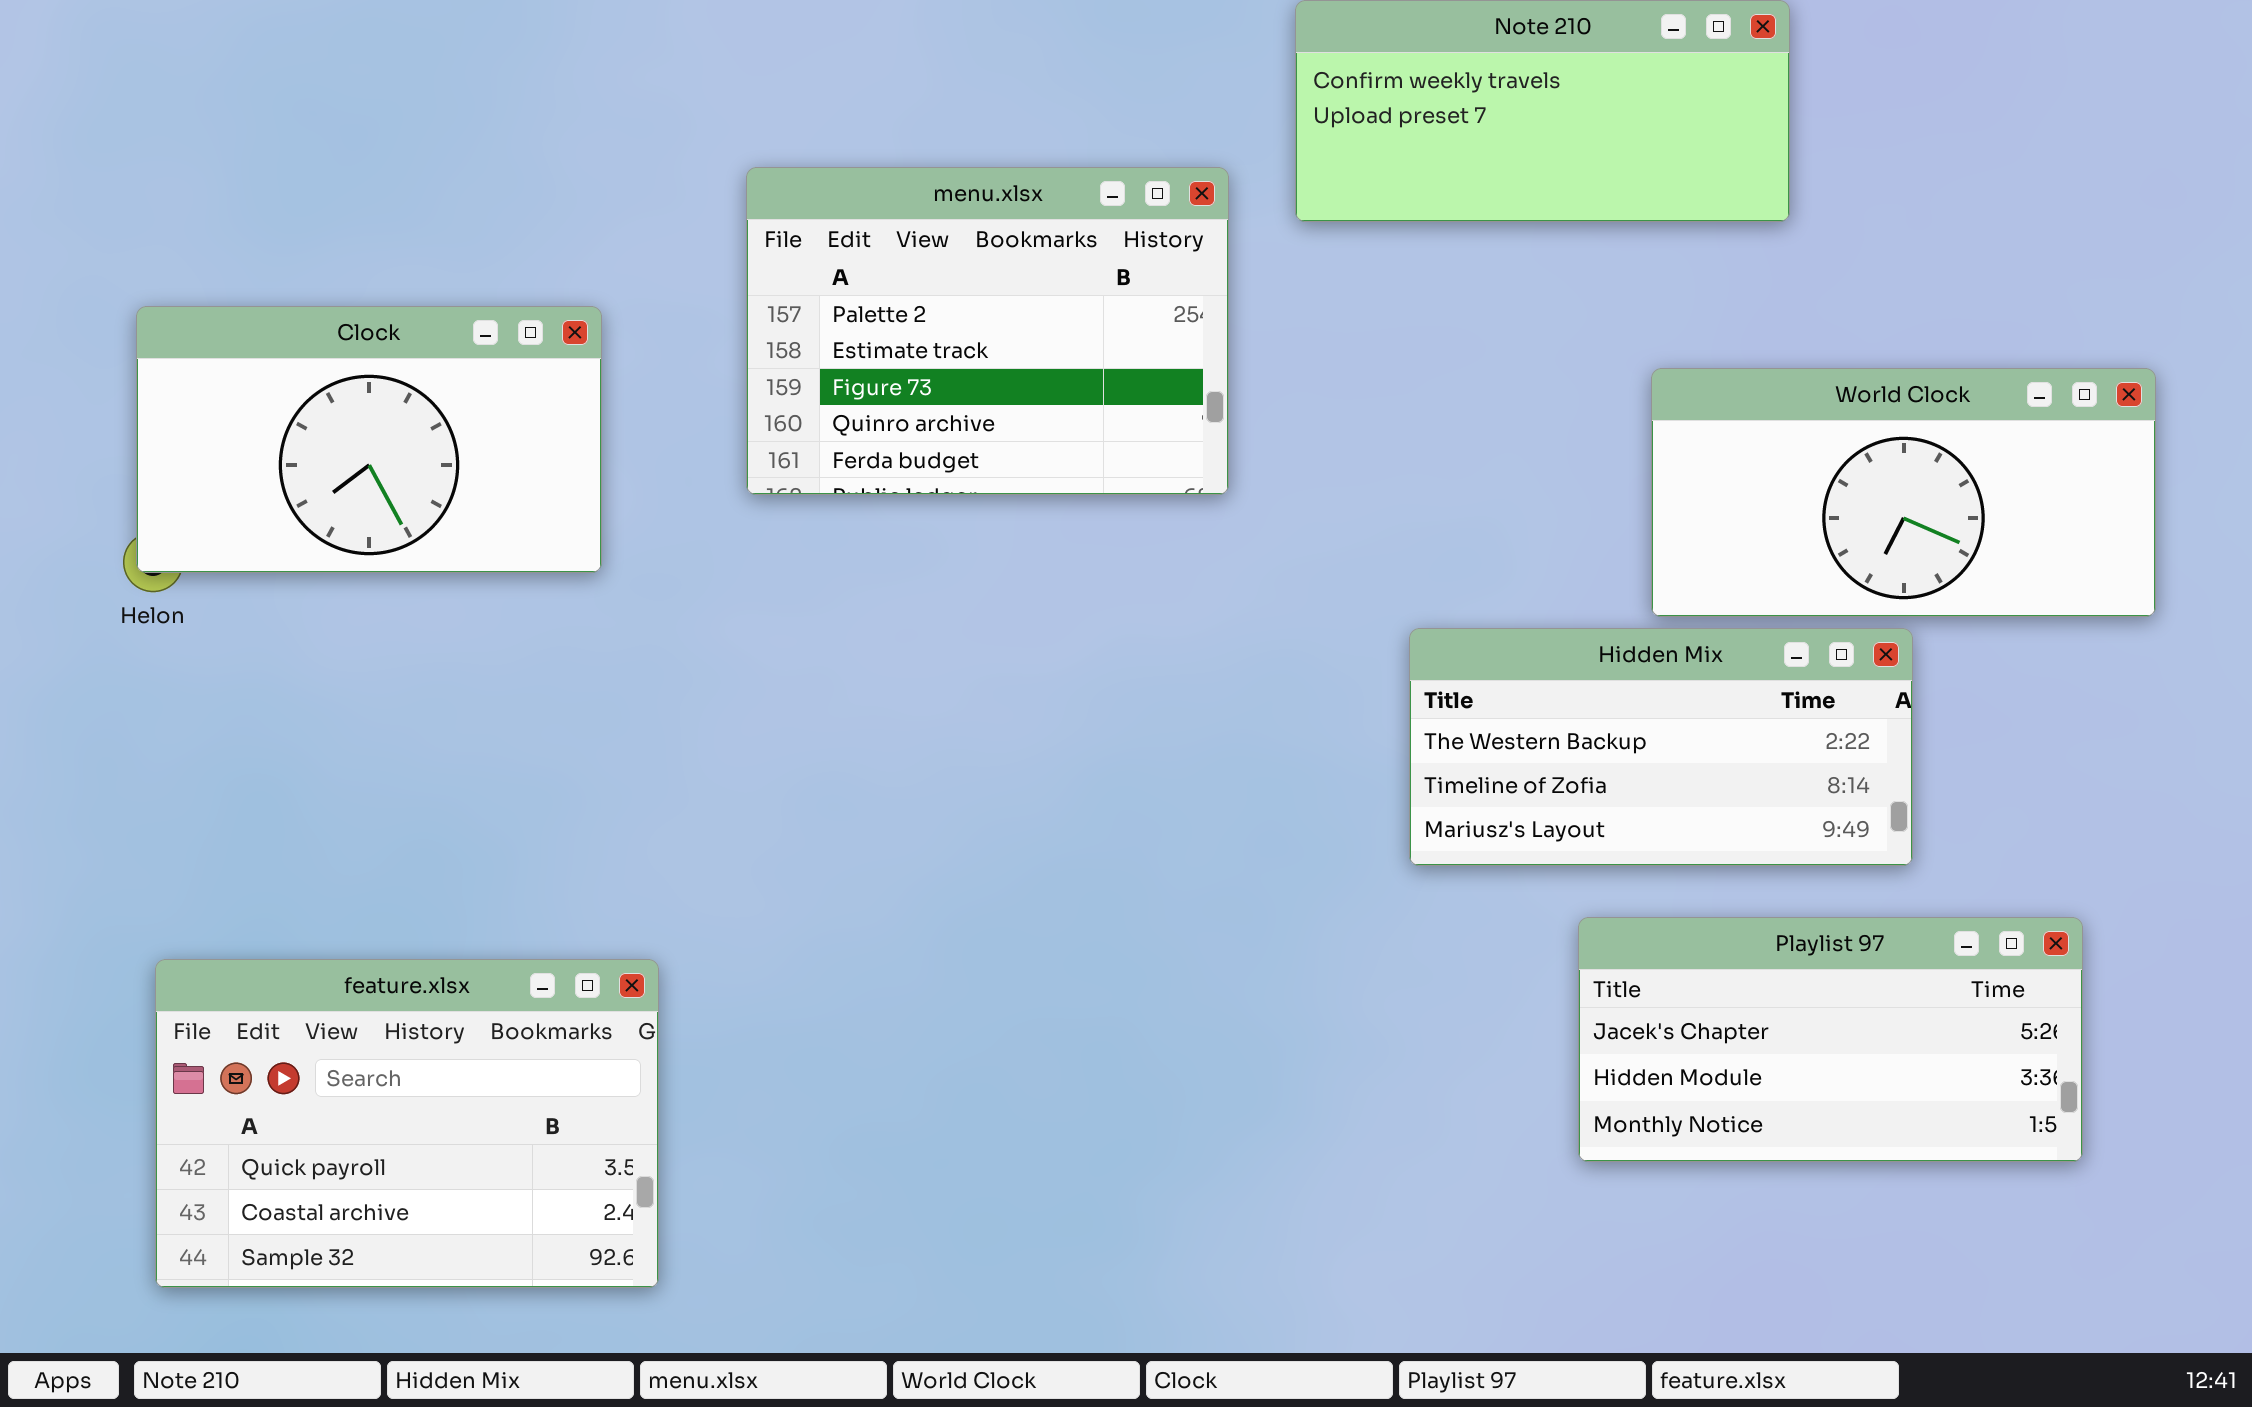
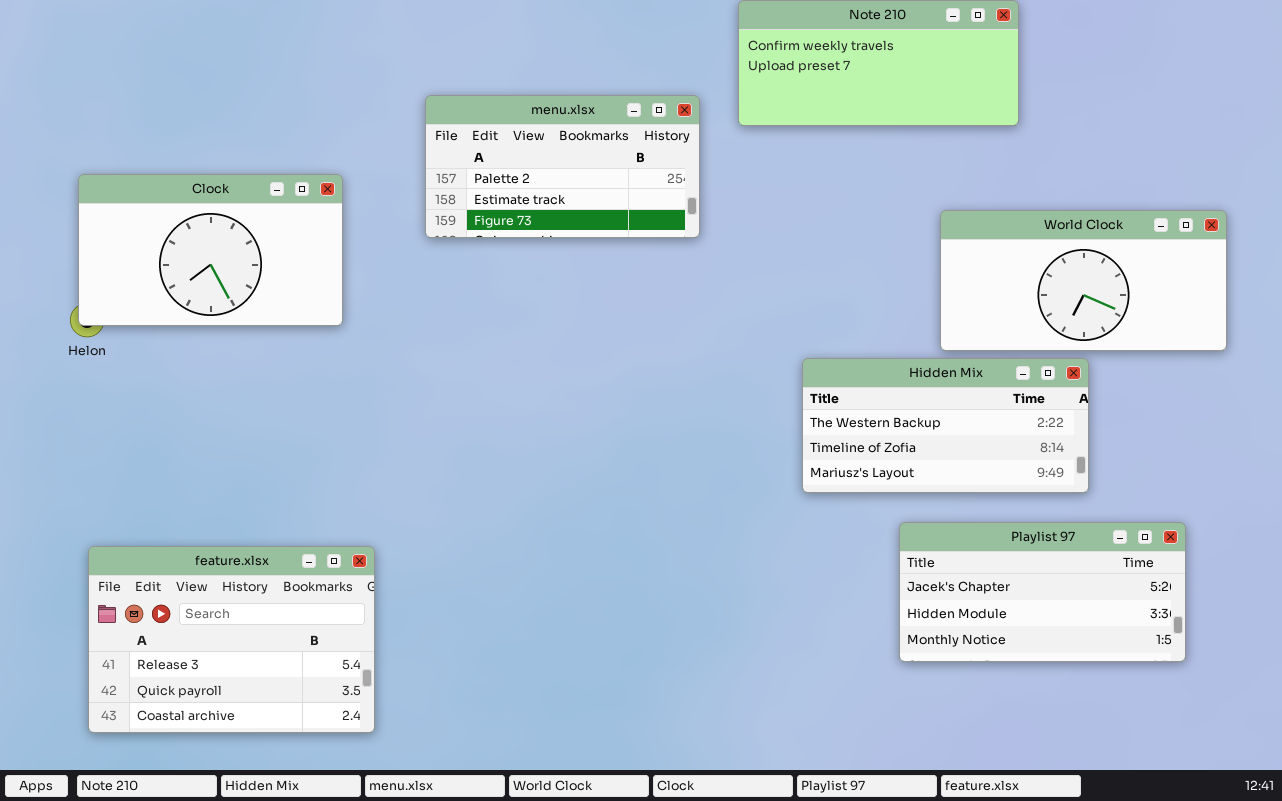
menu.xlsx: [746,167,1229,495] -> [425,95,700,238], resized
feature.xlsx: [155,959,659,1288] -> [88,546,375,733], scrolled up 1 row

